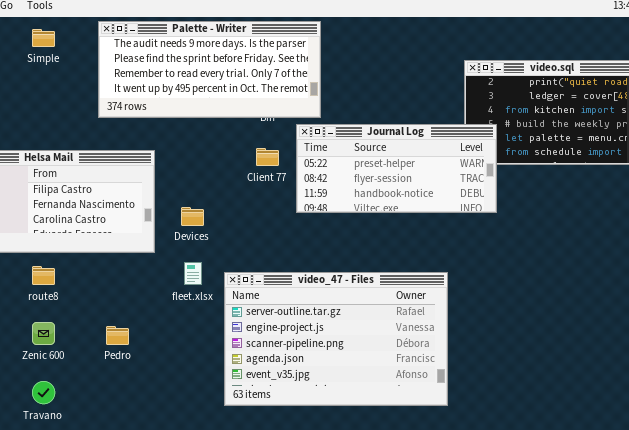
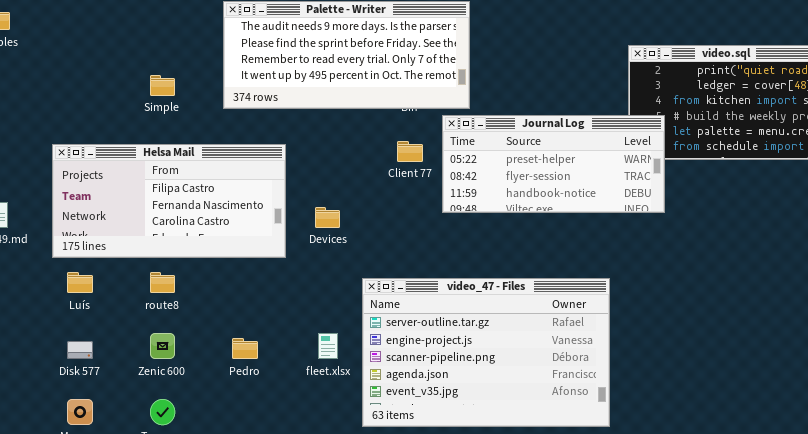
Simple: [32,29,55,47] -> [150,75,175,96], moved
fleet.xlsx: [184,262,202,285] -> [318,333,338,359], moved

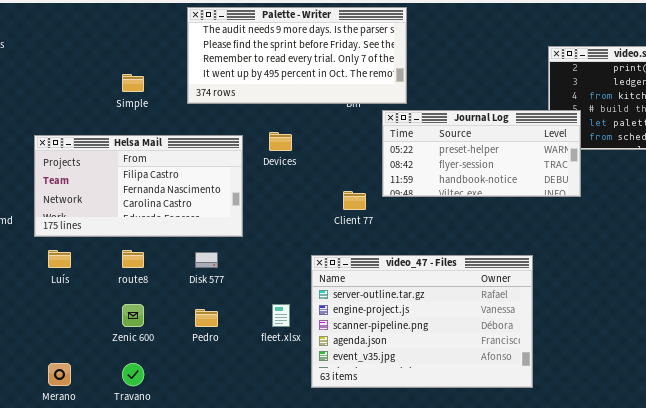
Client 77: [397,141,423,162] -> [343,191,366,210], moved
Devices: [315,207,340,228] -> [269,132,292,151], moved
Disk 577: [67,341,93,359] -> [195,252,218,268], moved

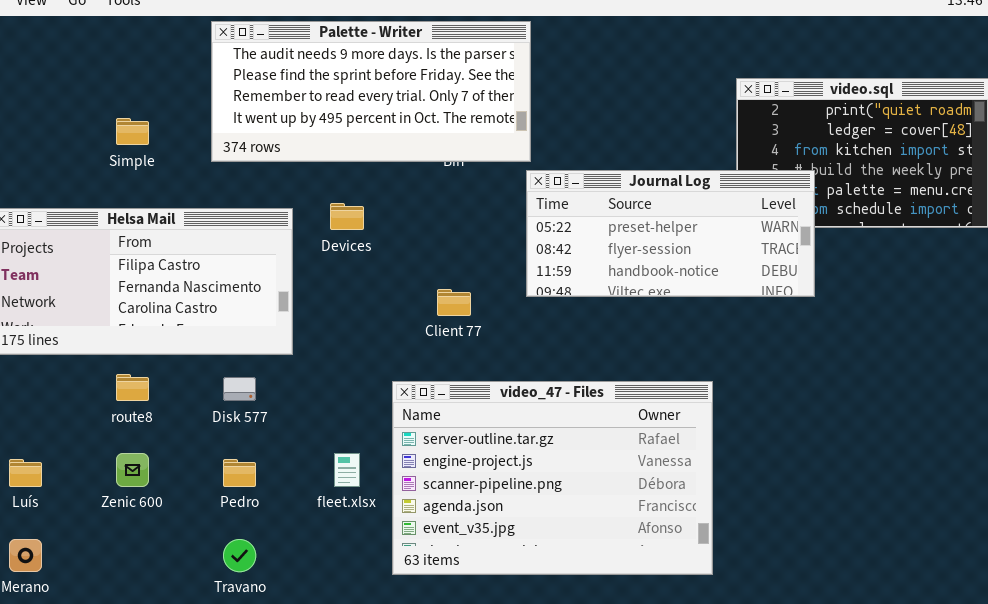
Journal Log: [382,110,581,197] -> [526,170,815,297], moved
Luís: [48,250,71,268] -> [9,459,42,487], moved
Travano: [122,363,144,386] -> [223,539,256,572], moved

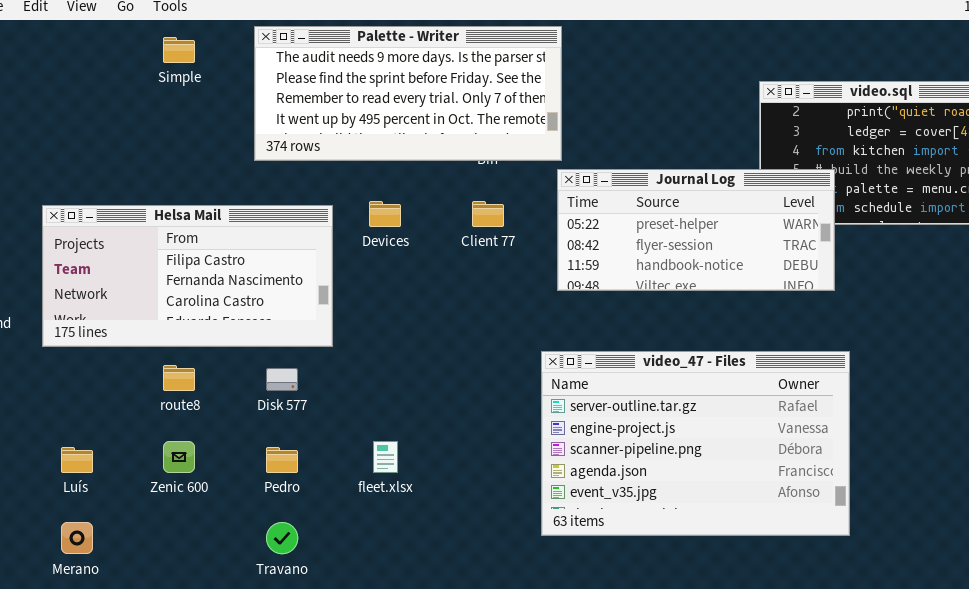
Simple: [116,118,149,145] -> [163,37,195,63], moved
Client 77: [437,289,471,316] -> [472,201,504,227], moved
video_47 - Files: [392,381,713,575] -> [541,351,850,536], moved

